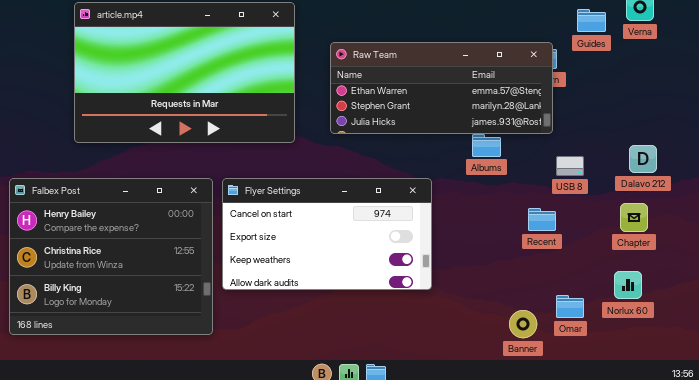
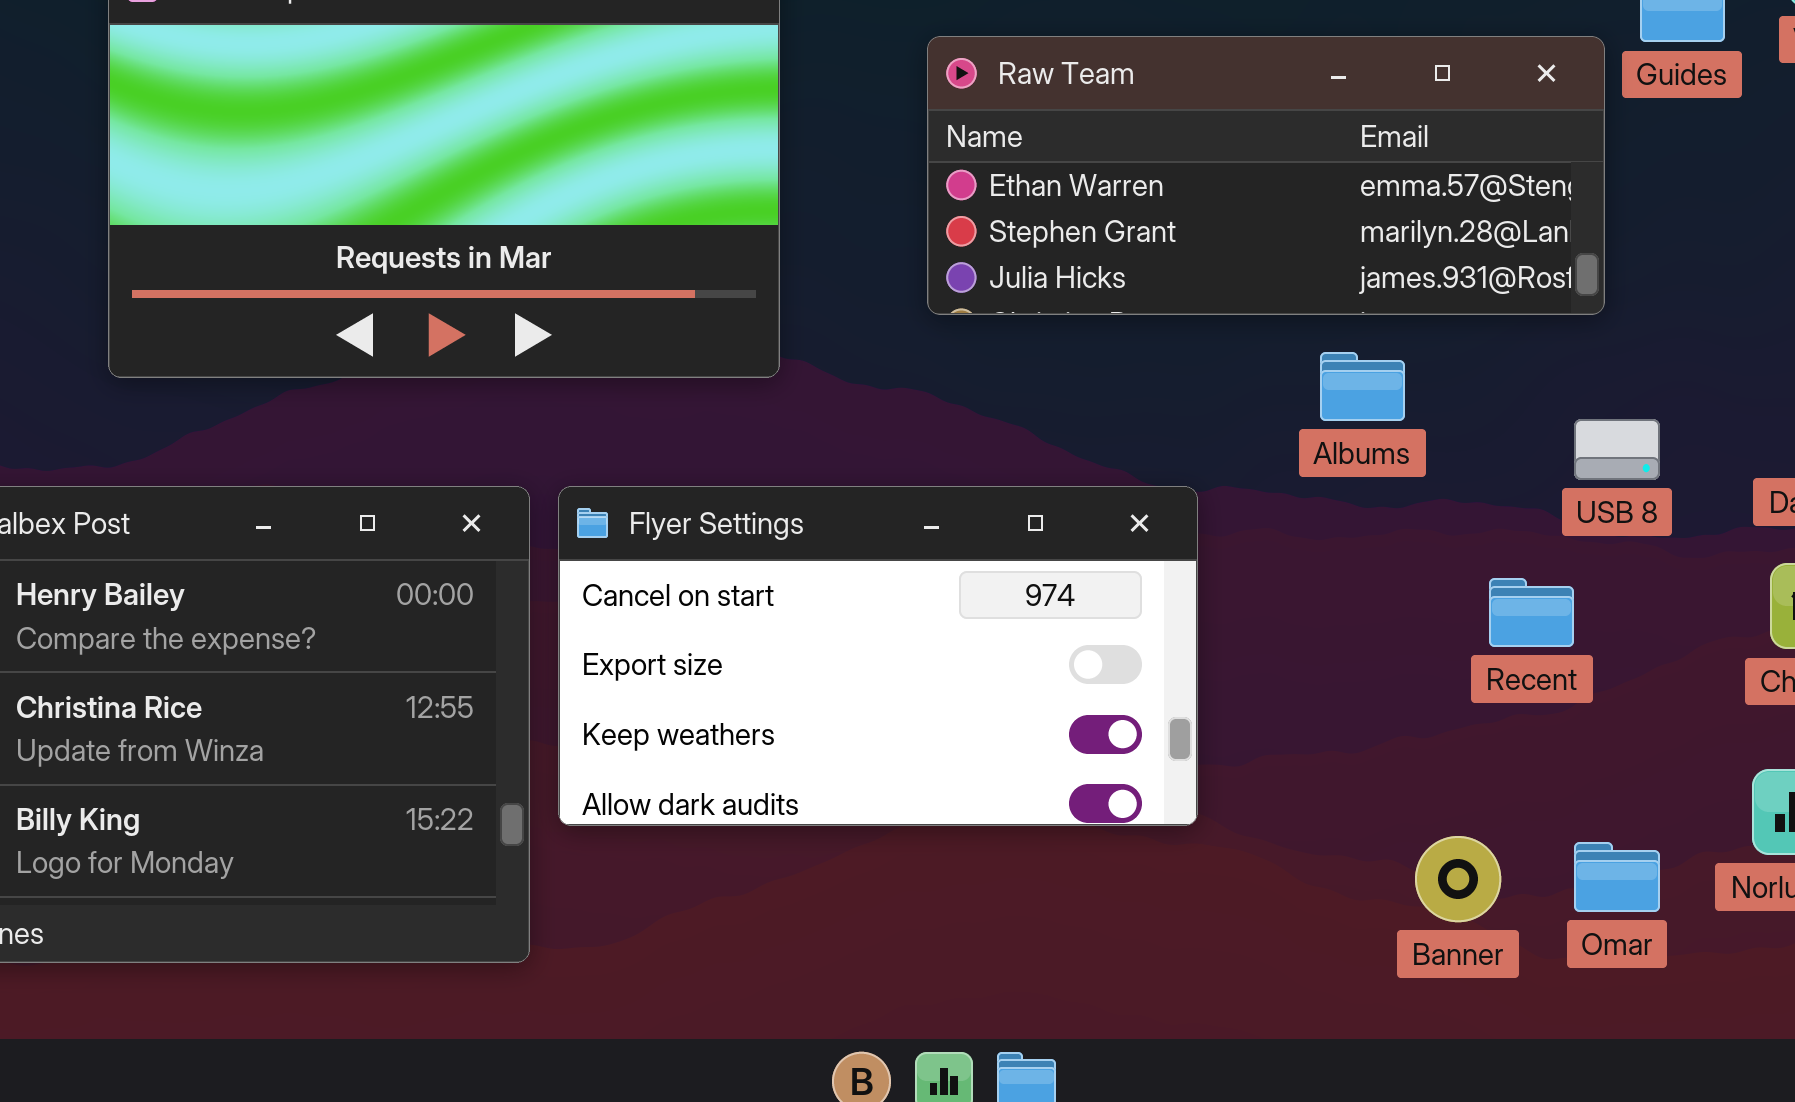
Raw Team: [330,42,553,134] -> [927,36,1605,315], moved
Banner: [509,310,537,338] -> [1415,836,1501,922], moved

